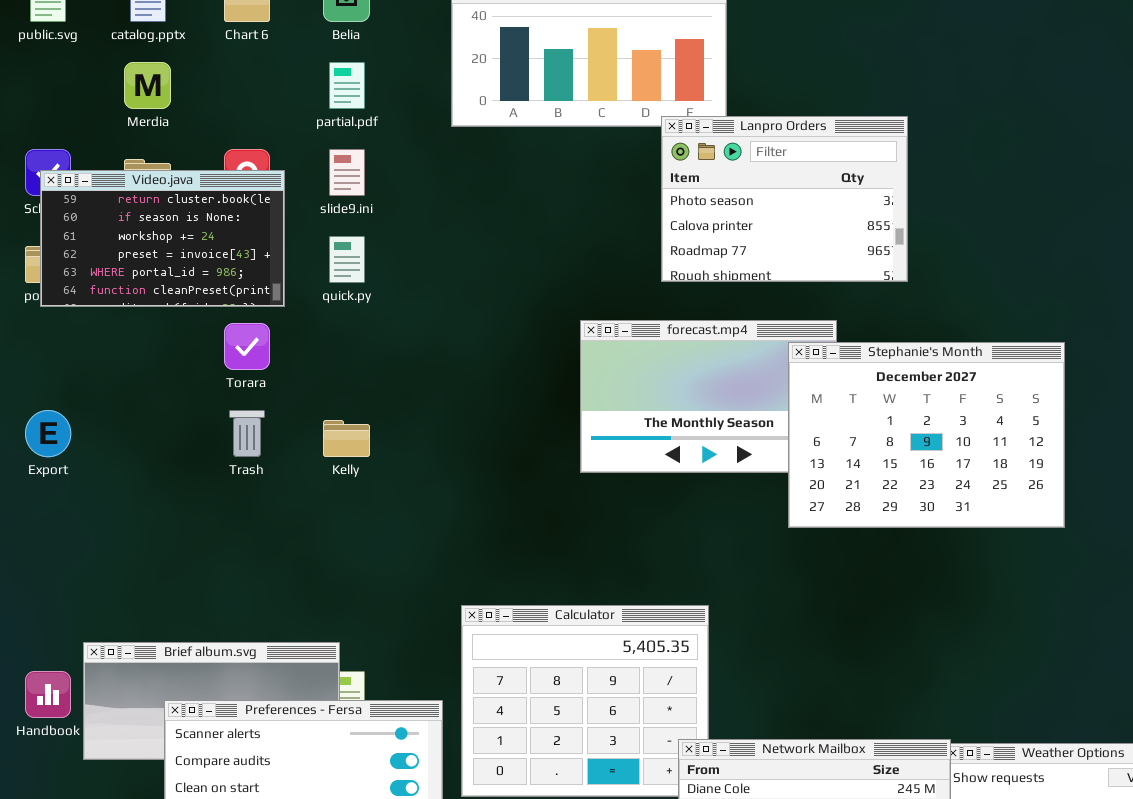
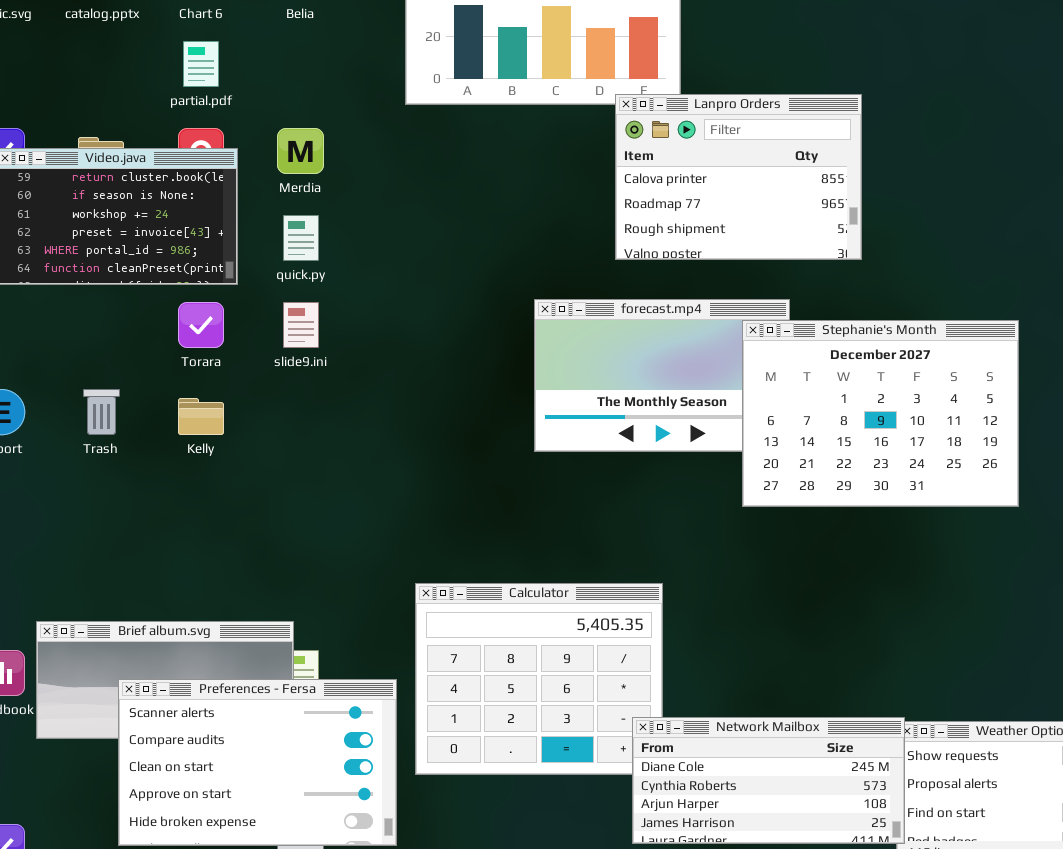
Merdia: [124,62,171,109] -> [277,128,324,174], moved
partial.pdf: [329,62,365,109] -> [183,41,219,87], moved
Lanpro Orders: [661,116,908,282] -> [615,94,862,260], scrolled down 1 row
slide9.ini: [329,149,365,196] -> [283,302,319,348], moved
Trash: [229,410,265,457] -> [83,389,120,435], moved
Kelly: [323,420,370,457] -> [178,398,224,435], moved

